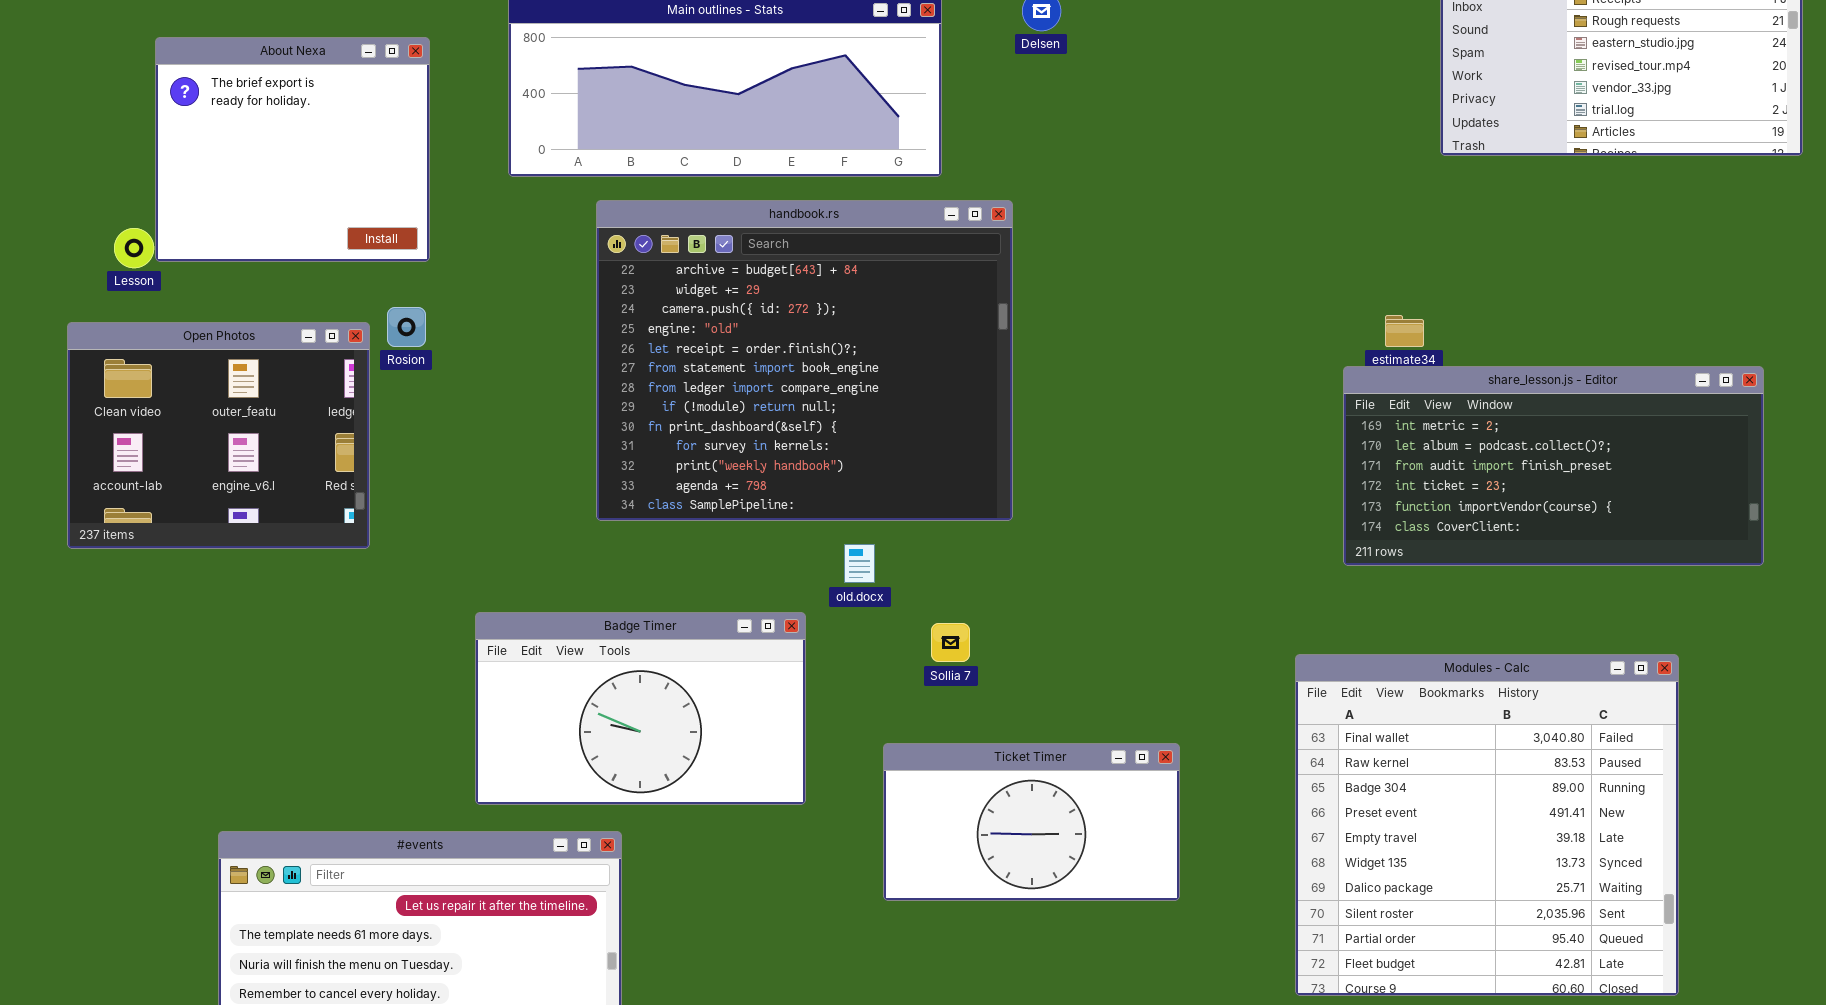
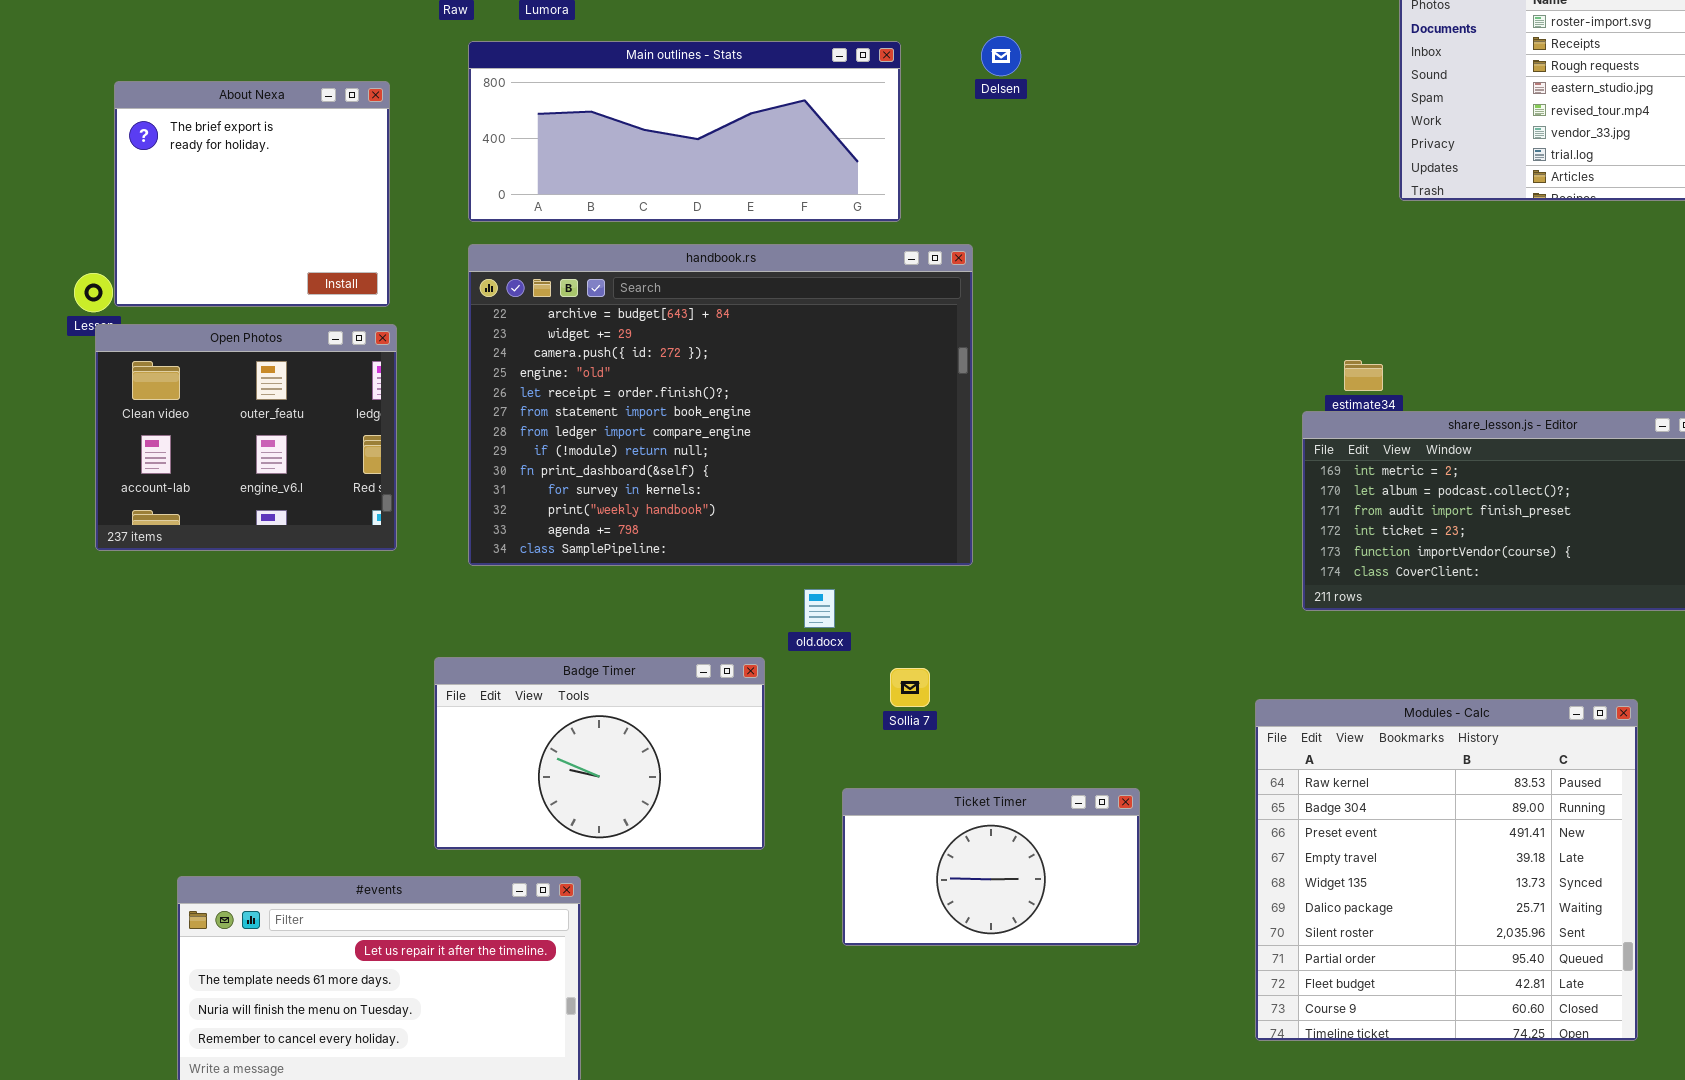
handbook.rs: [596,200,1013,521] -> [468,244,973,566], resized
Open Photos: [67,322,370,549] -> [95,324,397,551], moved
Modules - Calc: [1295,654,1679,996] -> [1255,699,1638,1041], scrolled down 1 row

